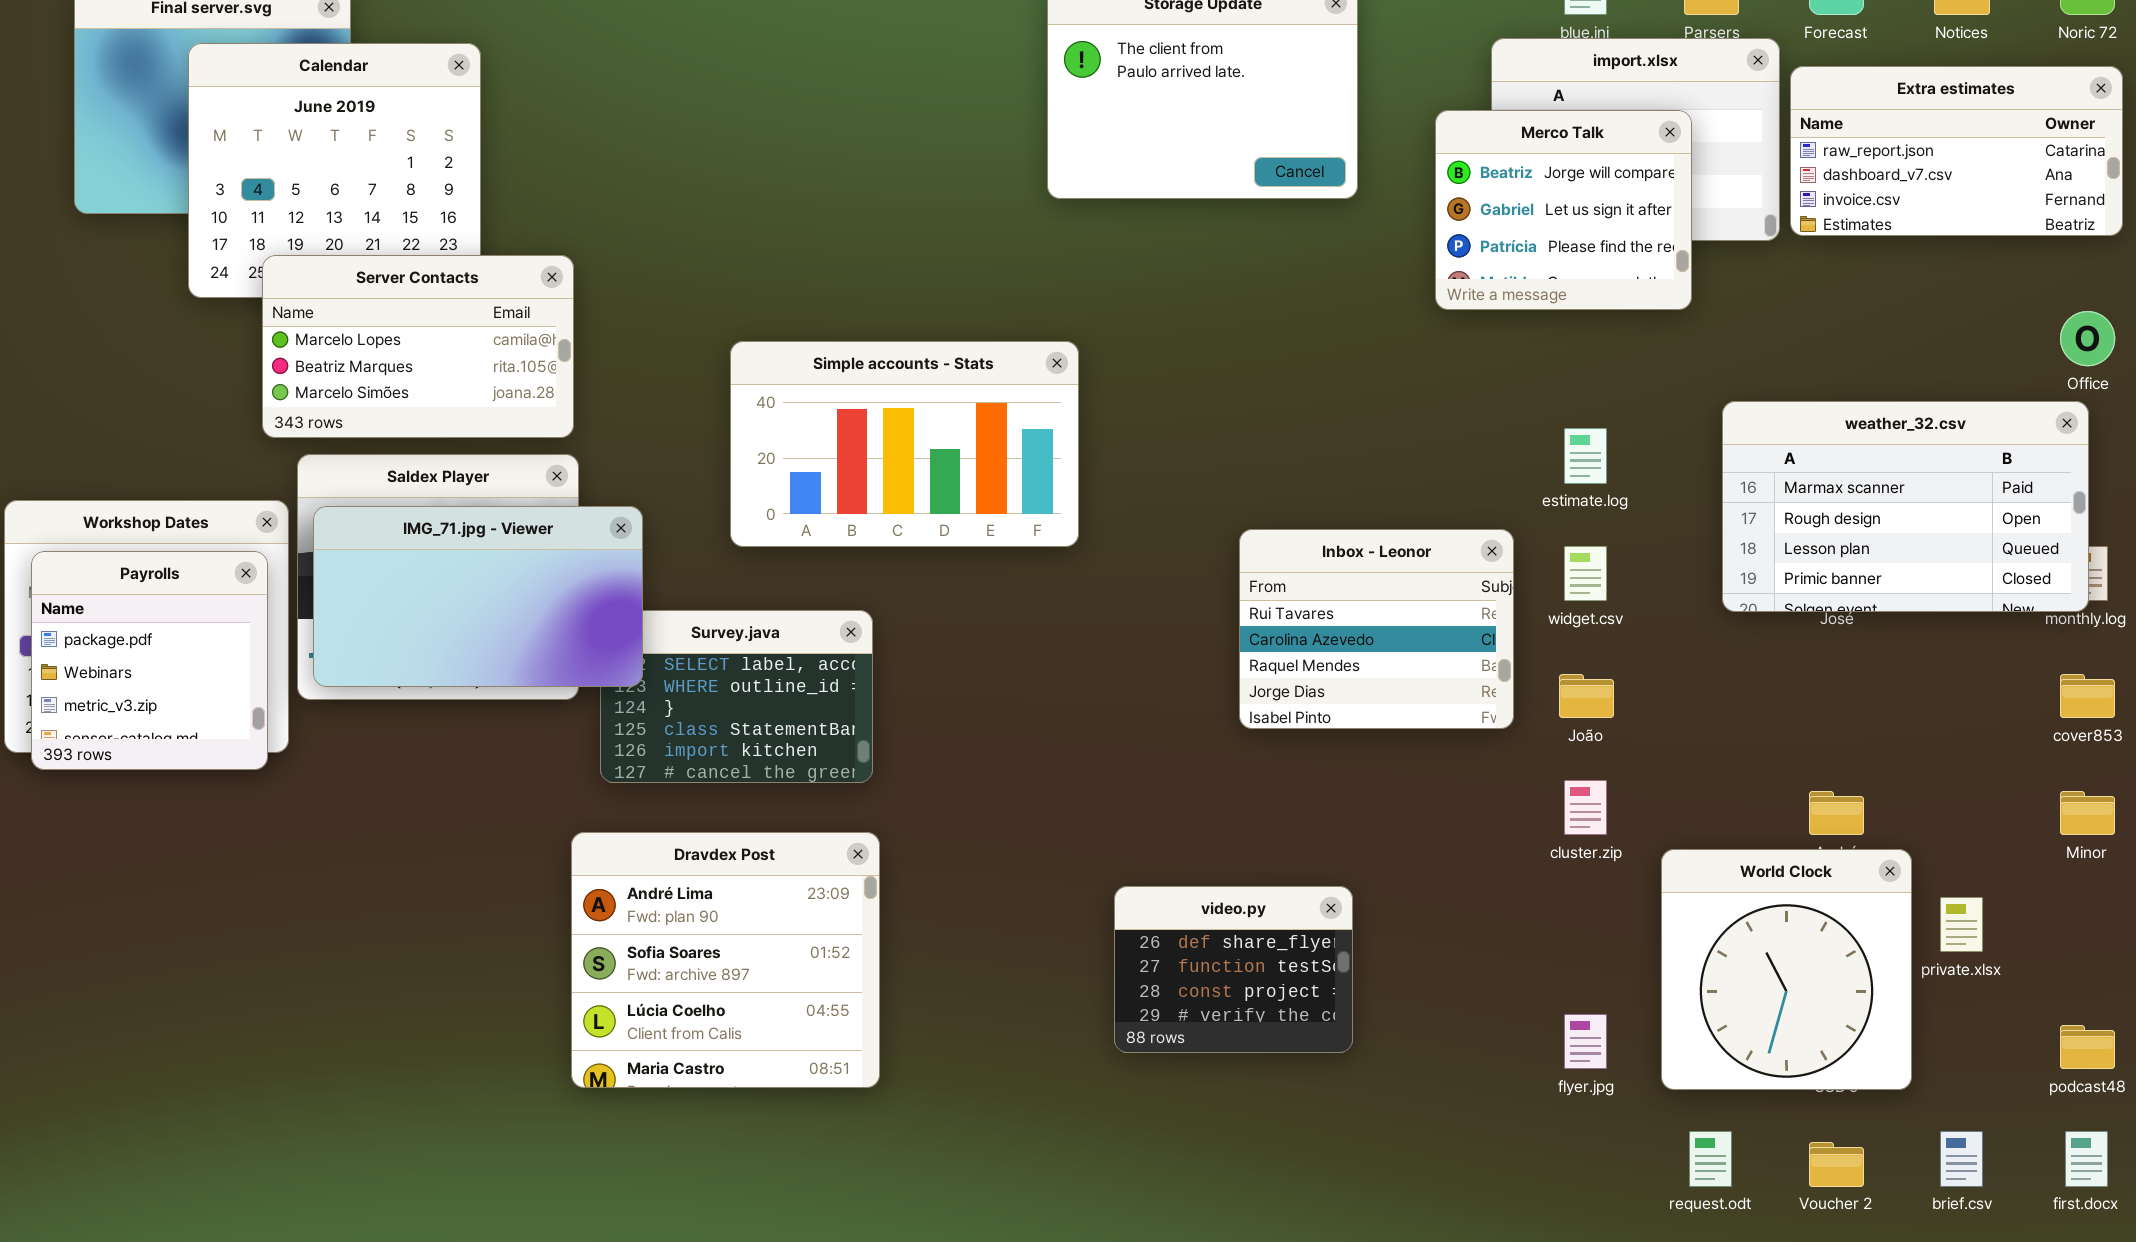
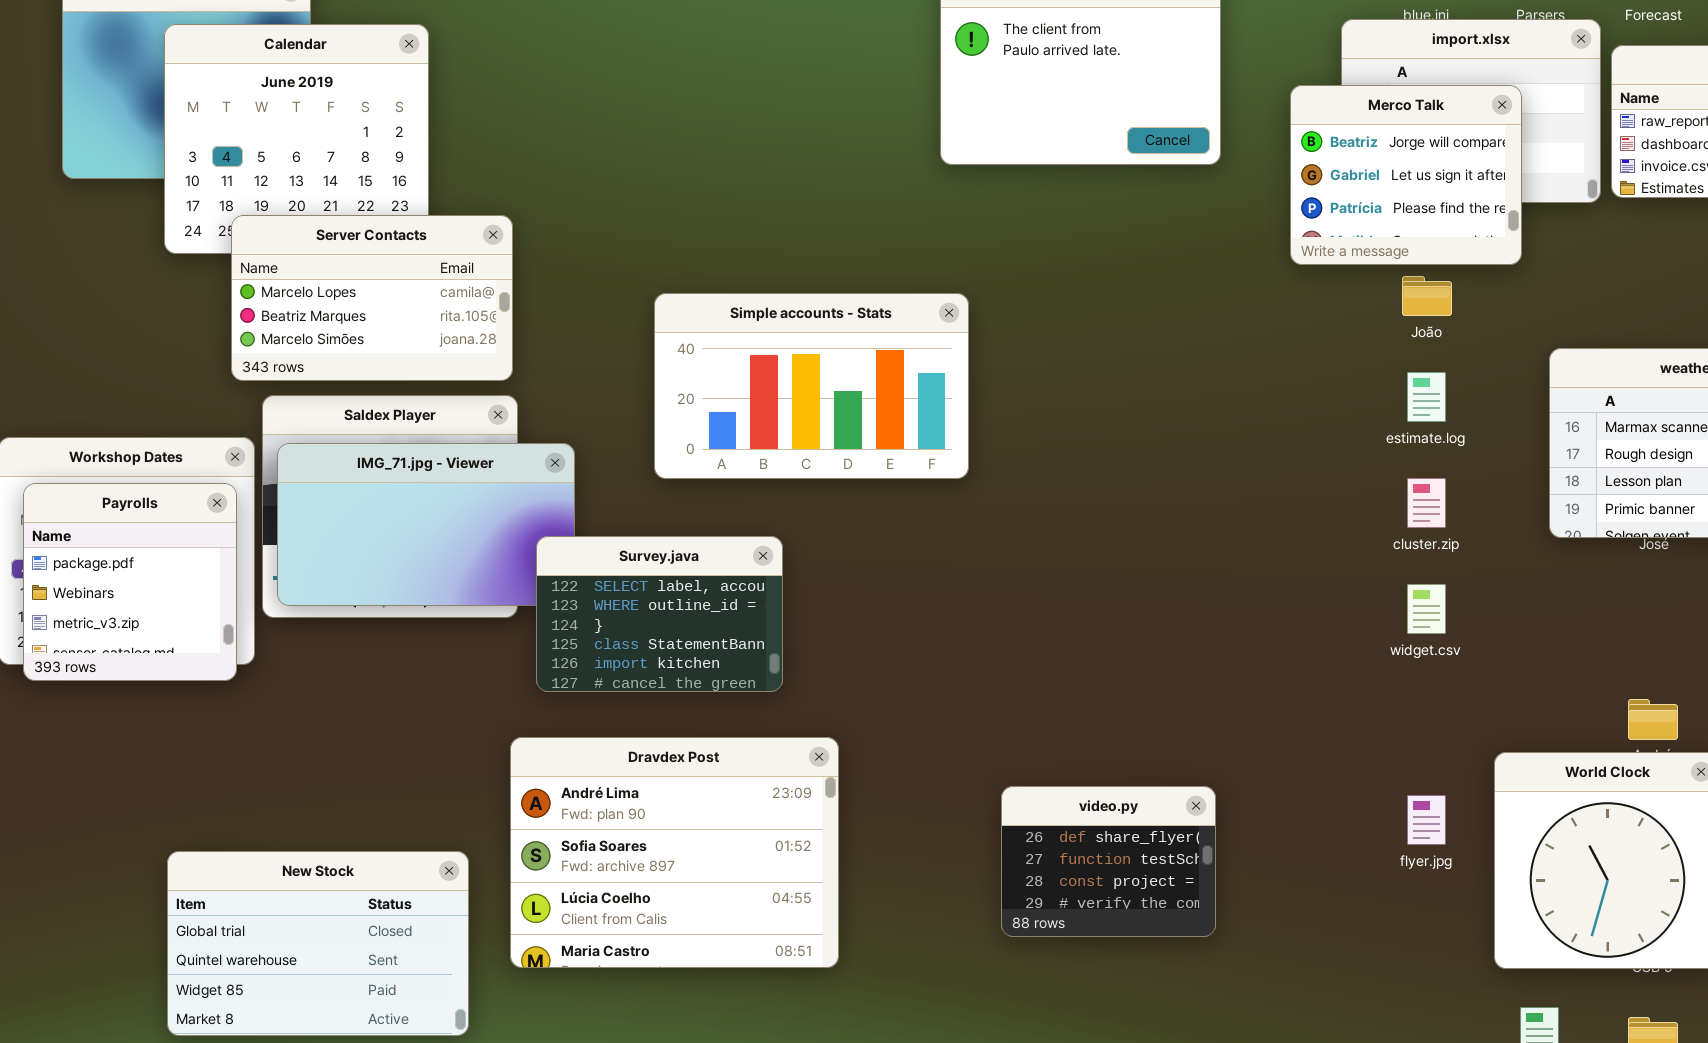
Inbox - Leonor: [1239,529,1514,729] -> none, closed
widget.csv: [1564,546,1607,601] -> [1407,584,1446,634], moved
Survey.java: [600,610,873,783] -> [536,536,783,692], raised
João: [1559,674,1614,718] -> [1402,276,1452,316], moved
cluster.zip: [1564,780,1607,835] -> [1407,478,1446,528], moved
Dravdex Post: [571,832,880,1088] -> [510,737,839,968], resized
New Stock: none -> [167,851,469,1036], opened
flyer.jpg: [1564,1014,1607,1069] -> [1407,795,1446,845], moved

